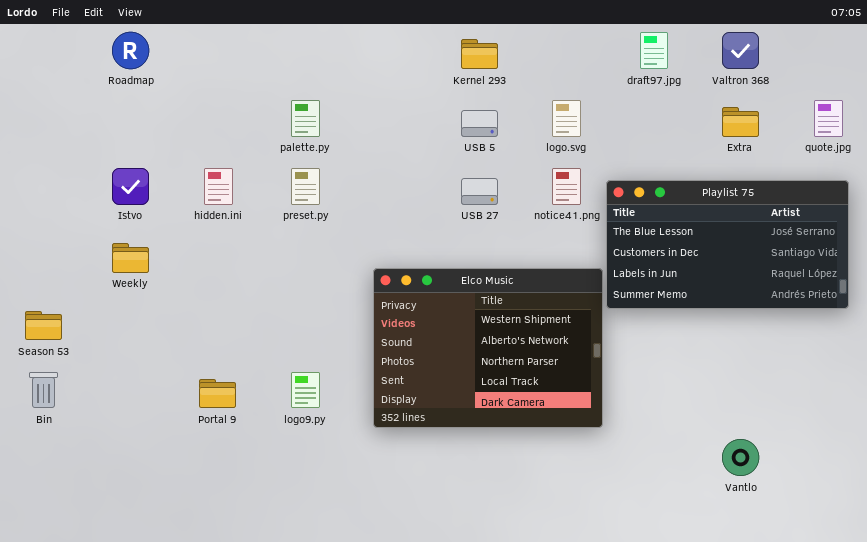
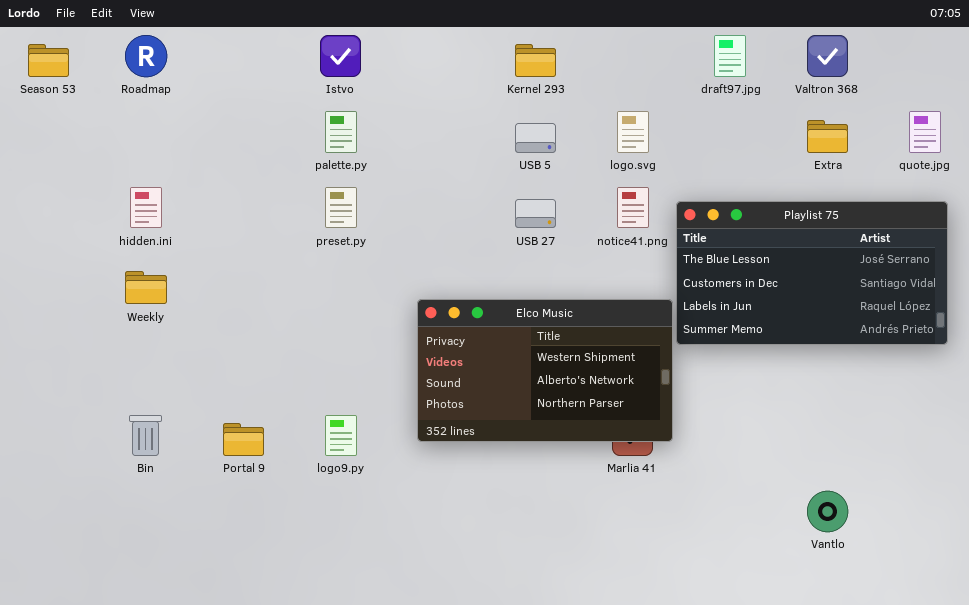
Istvo: [112,168,149,205] -> [320,35,361,77], moved
hidden.ini: [204,168,233,205] -> [130,187,162,228], moved
Elco Music: [373,268,603,428] -> [417,299,673,442], resized
Season 53: [25,311,62,340] -> [28,44,69,77], moved
Bin: [29,372,58,408] -> [129,415,162,456], moved

